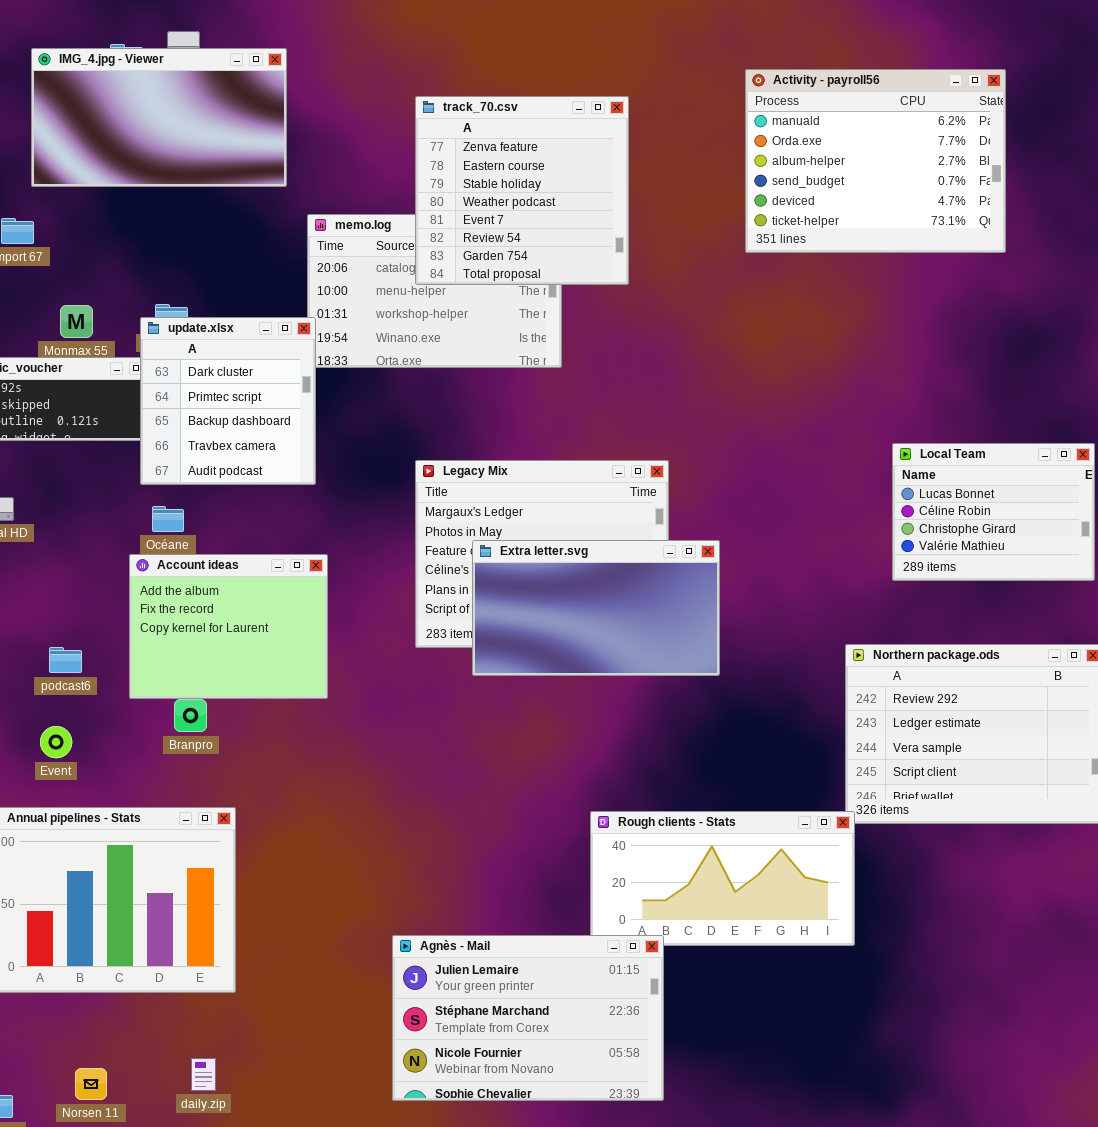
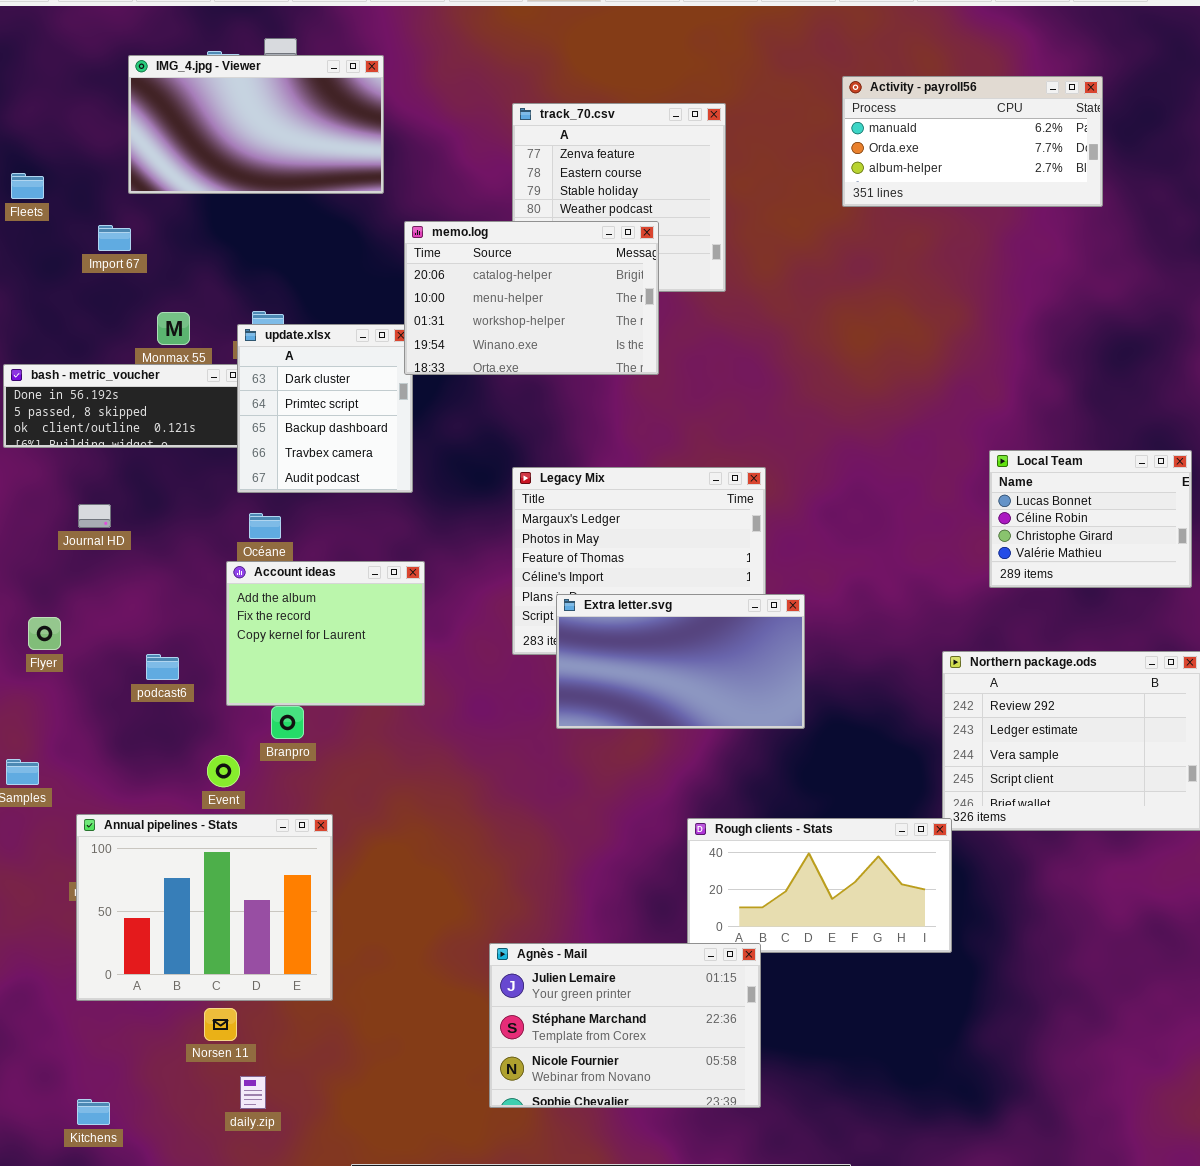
Activity - payroll56: [745,69,1006,253] -> [842,76,1103,207], resized
memo.log: [307,214,562,368] -> [404,221,659,375], raised
Extra letter.svg: [472,540,720,676] -> [556,594,805,729], moved
Event: [40,726,72,758] -> [207,755,240,787], moved
daily.zip: [191,1058,216,1091] -> [240,1076,266,1109], moved
Norsen 11: [75,1068,107,1100] -> [204,1008,237,1041], moved

